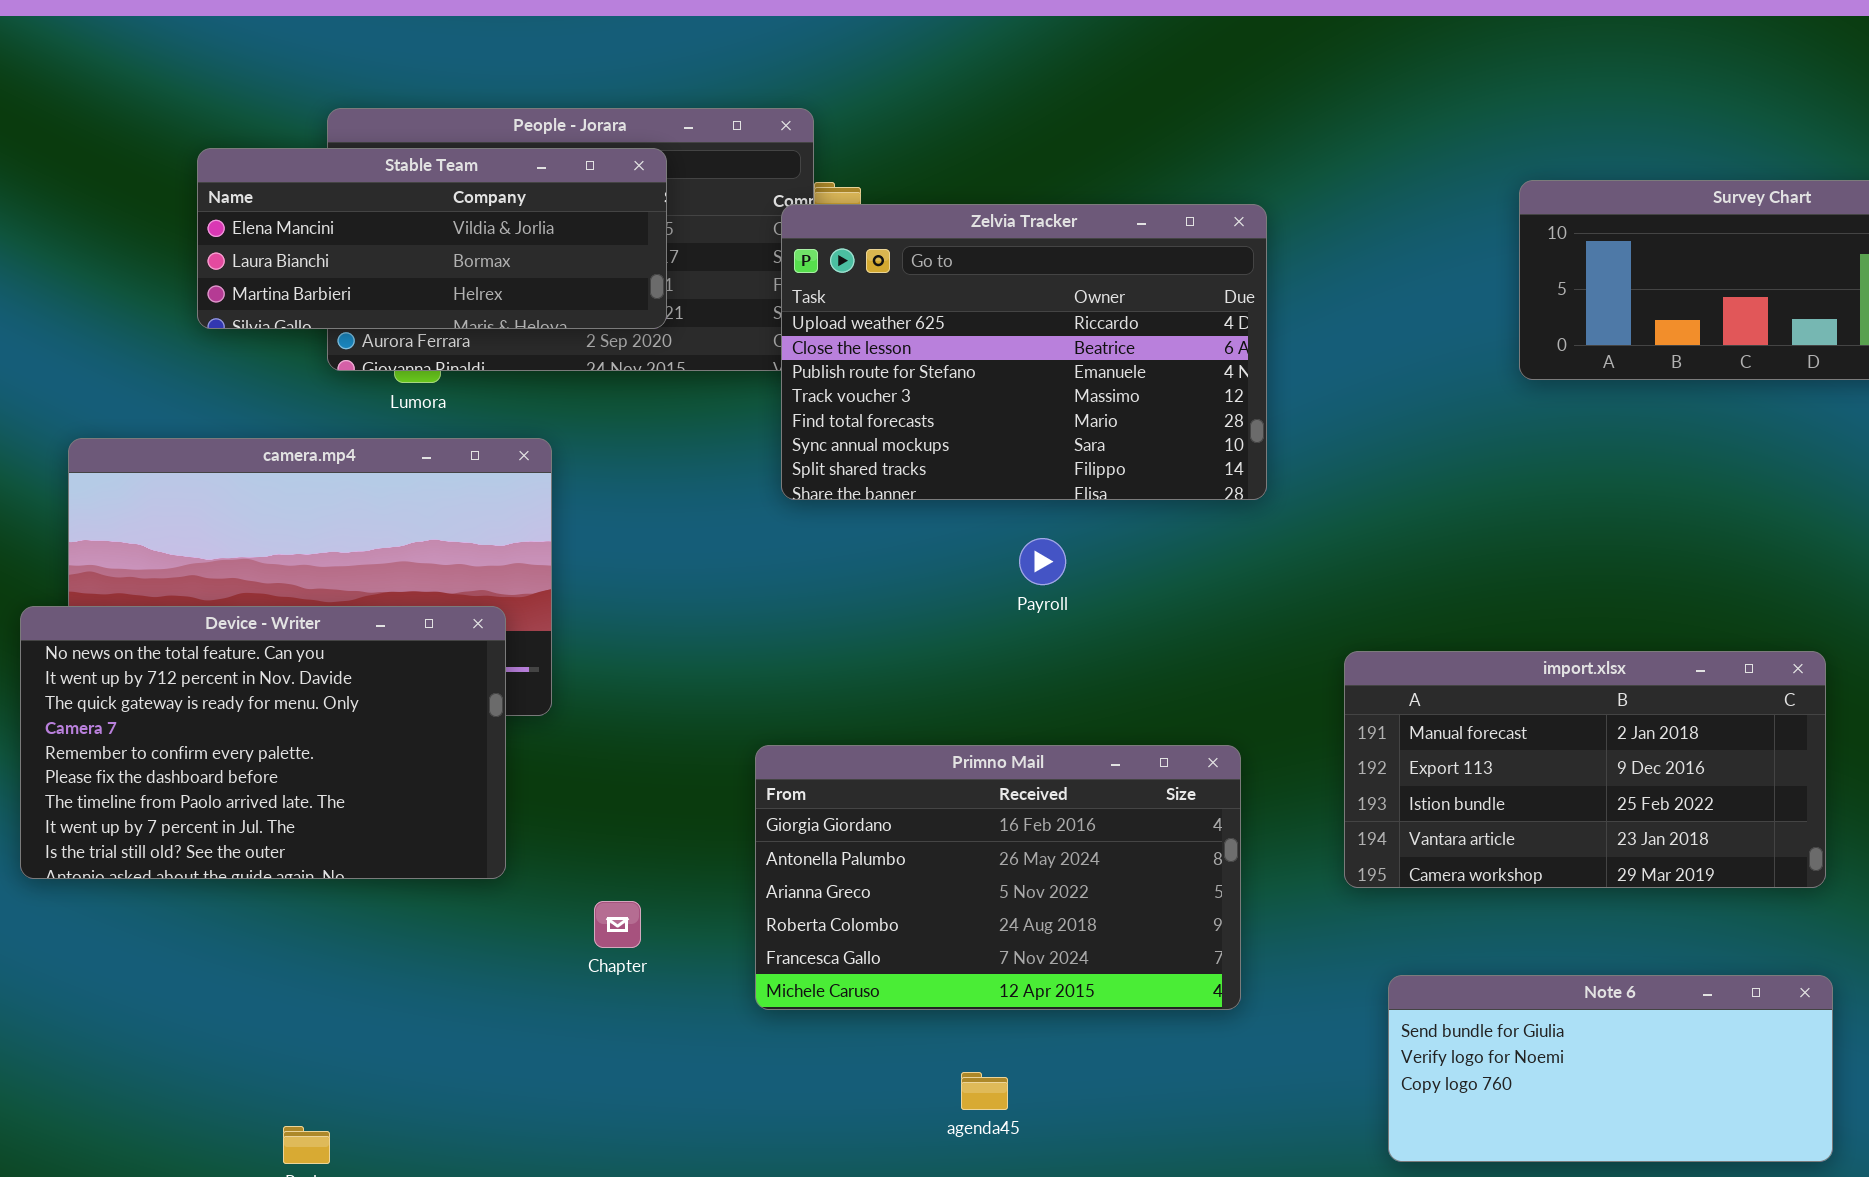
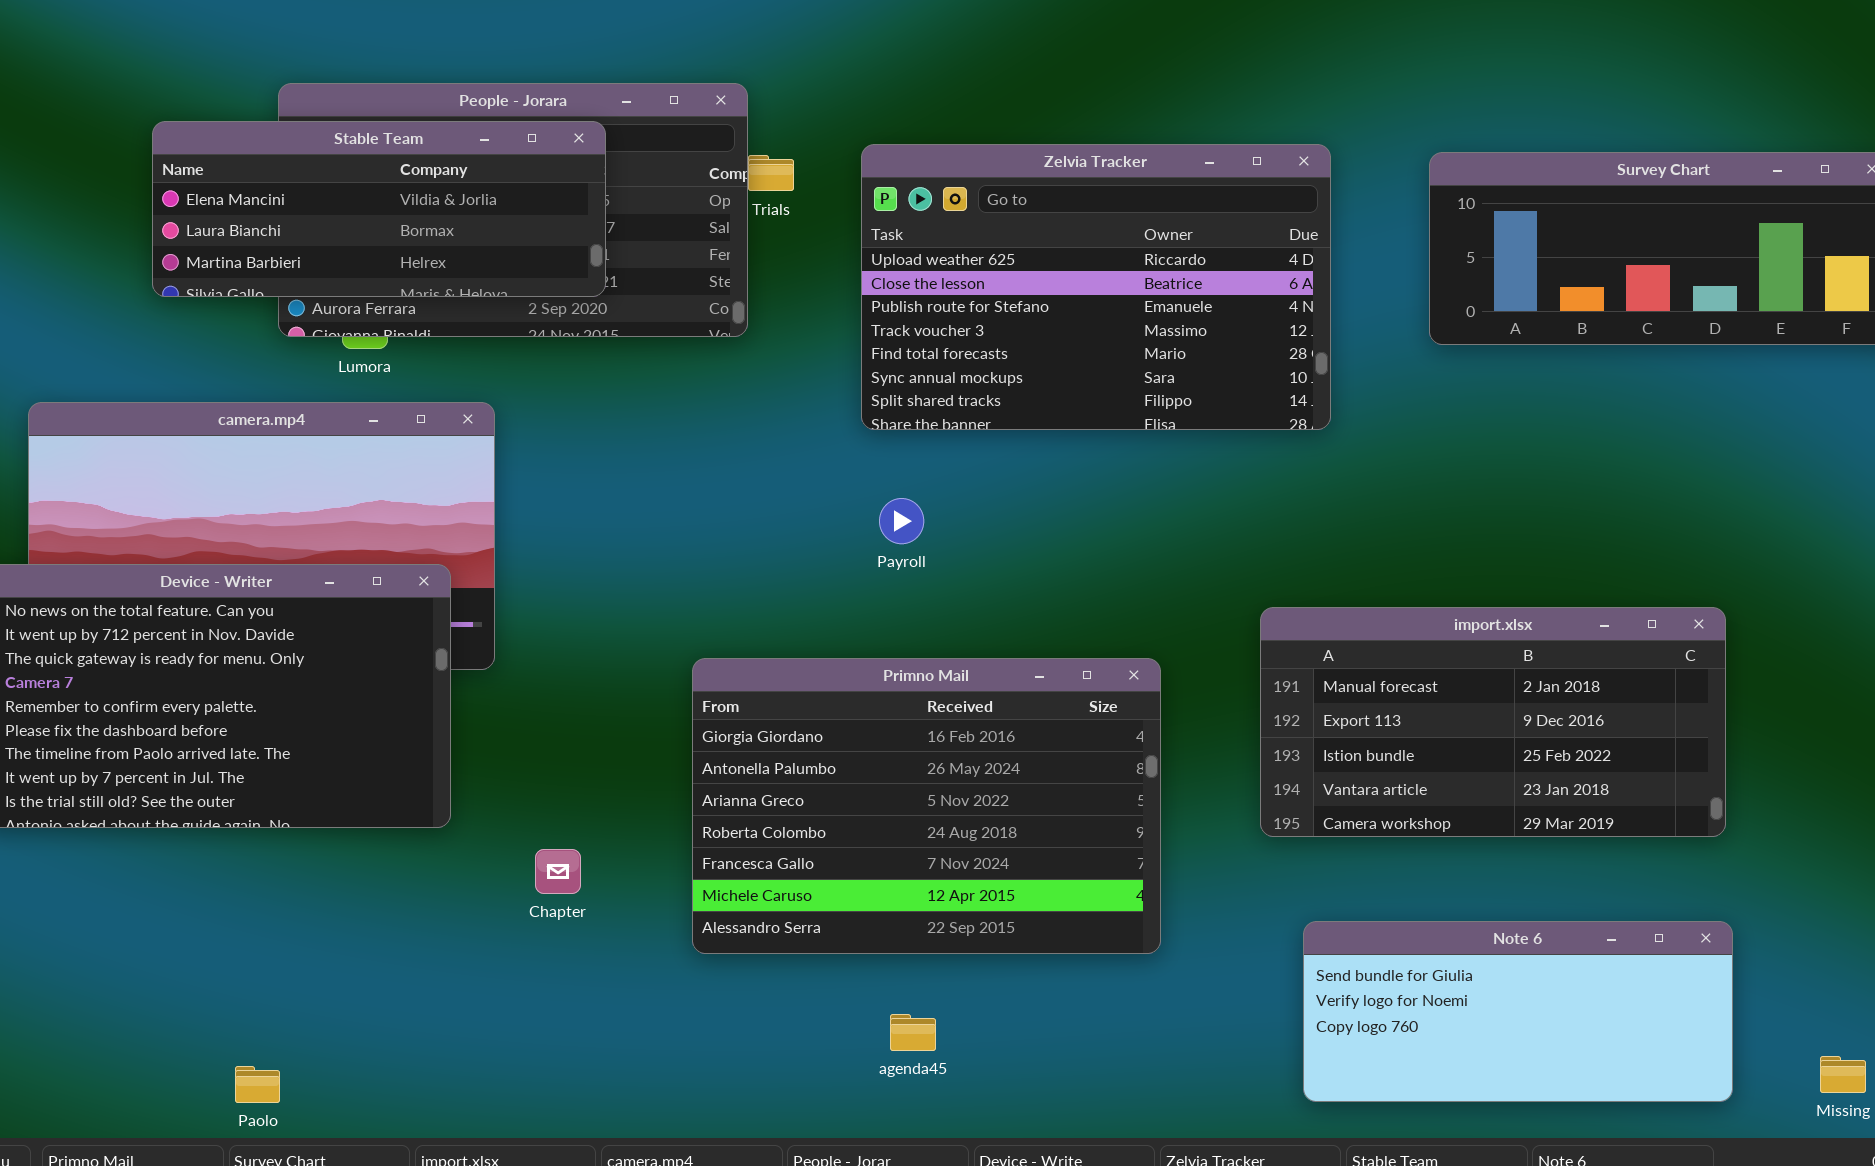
Zelvia Tracker: [781,204,1267,500] -> [861,144,1331,430], moved
Payroll: [1019,538,1066,585] -> [879,498,924,544], moved
Primno Mail: [755,745,1241,1010] -> [692,658,1161,954], resized

